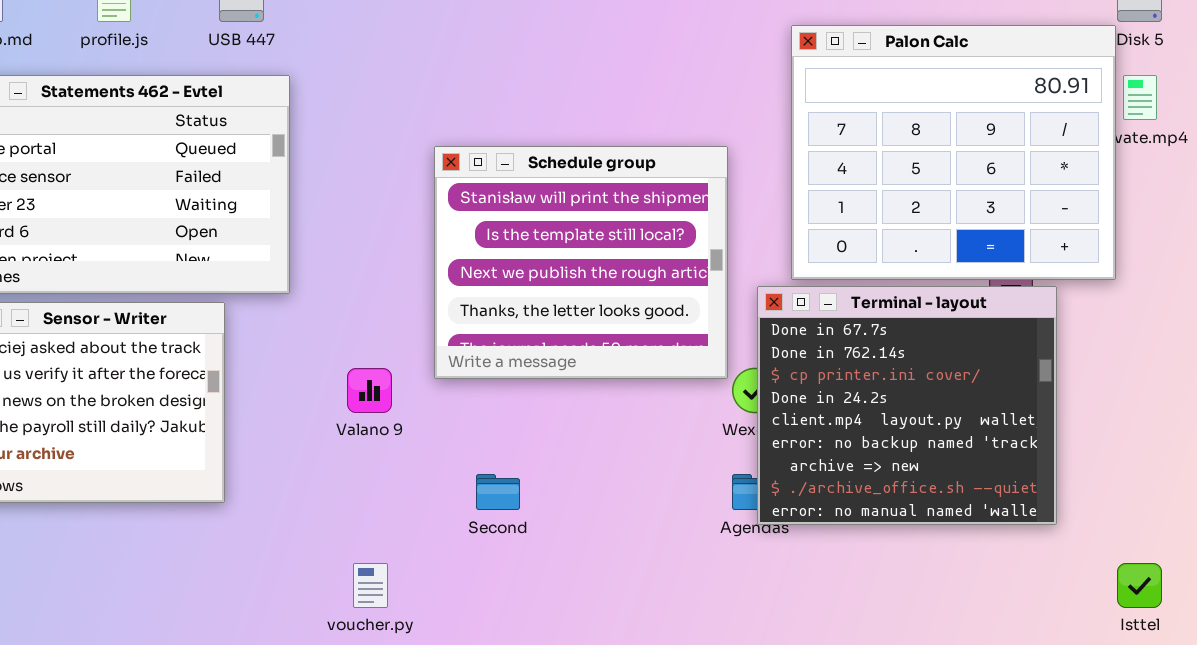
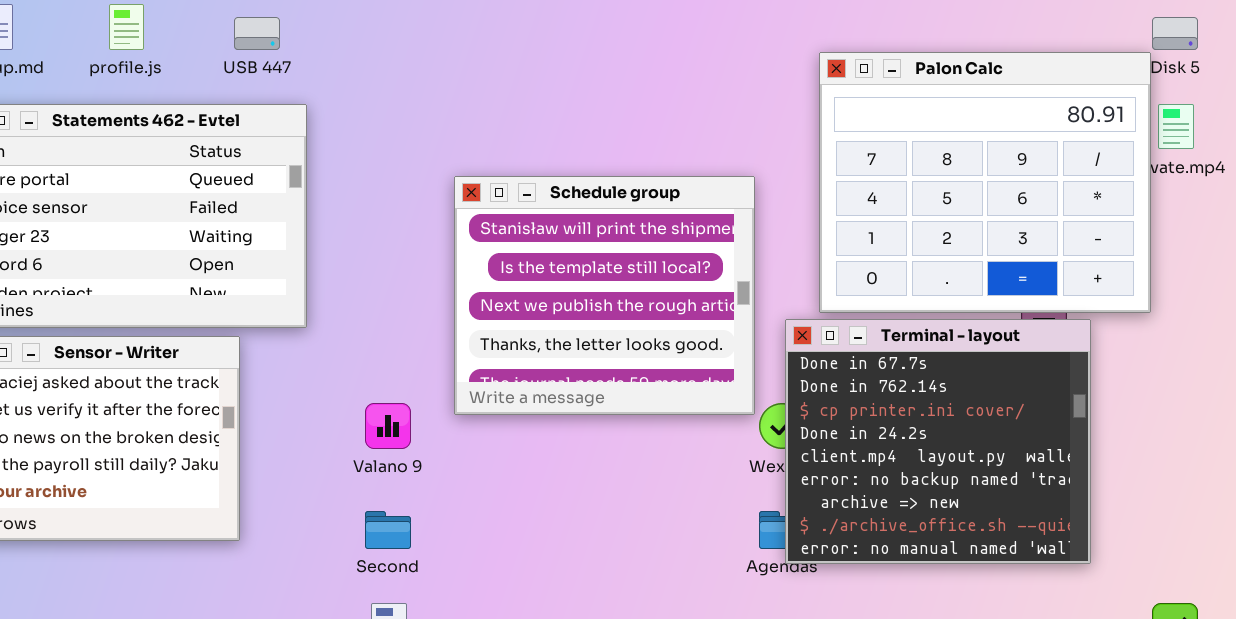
Second: [476,474,520,510] -> [365,511,411,549], moved

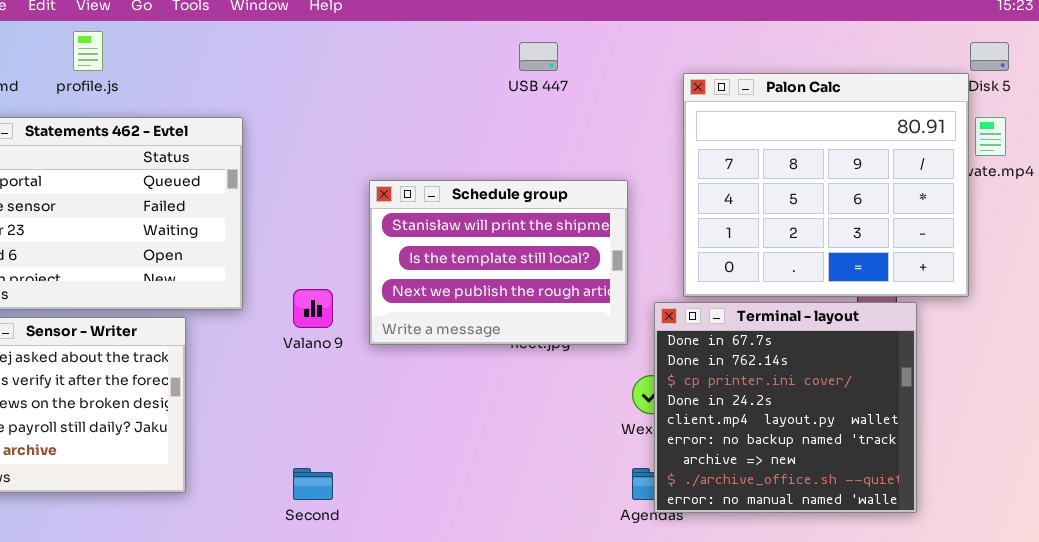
USB 447: [234,17,280,50] -> [519,42,558,71], moved
Schedule group: [454,176,755,415] -> [369,180,628,345], resized
Valano 9: [365,403,411,449] -> [293,289,333,328], moved

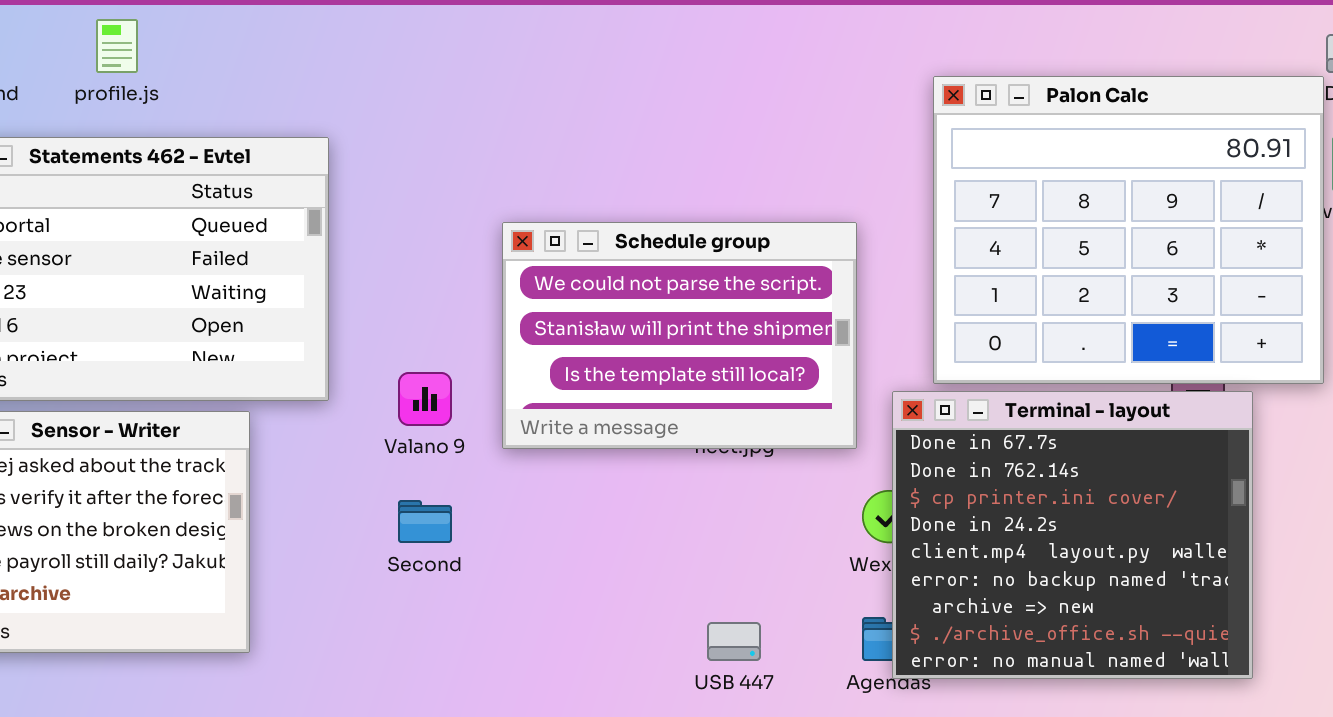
USB 447: [519,42,558,71] -> [707,622,761,661], moved
Schedule group: [369,180,628,345] -> [502,222,857,449], scrolled up 1 row
Second: [293,468,333,500] -> [398,500,452,543], moved

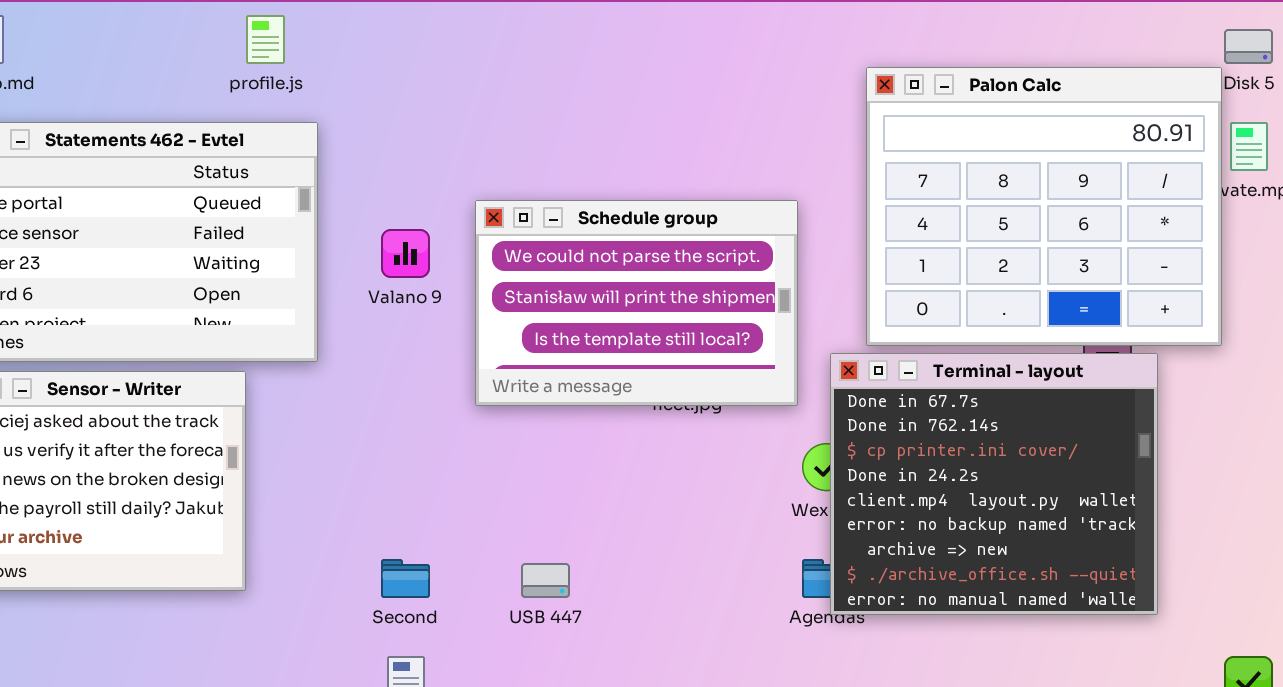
profile.js: [96,19,138,73] -> [246,15,285,64], moved
Valano 9: [398,372,452,426] -> [381,229,430,278], moved
Second: [398,500,452,543] -> [381,559,430,598], moved
USB 447: [707,622,761,661] -> [521,563,570,598], moved

